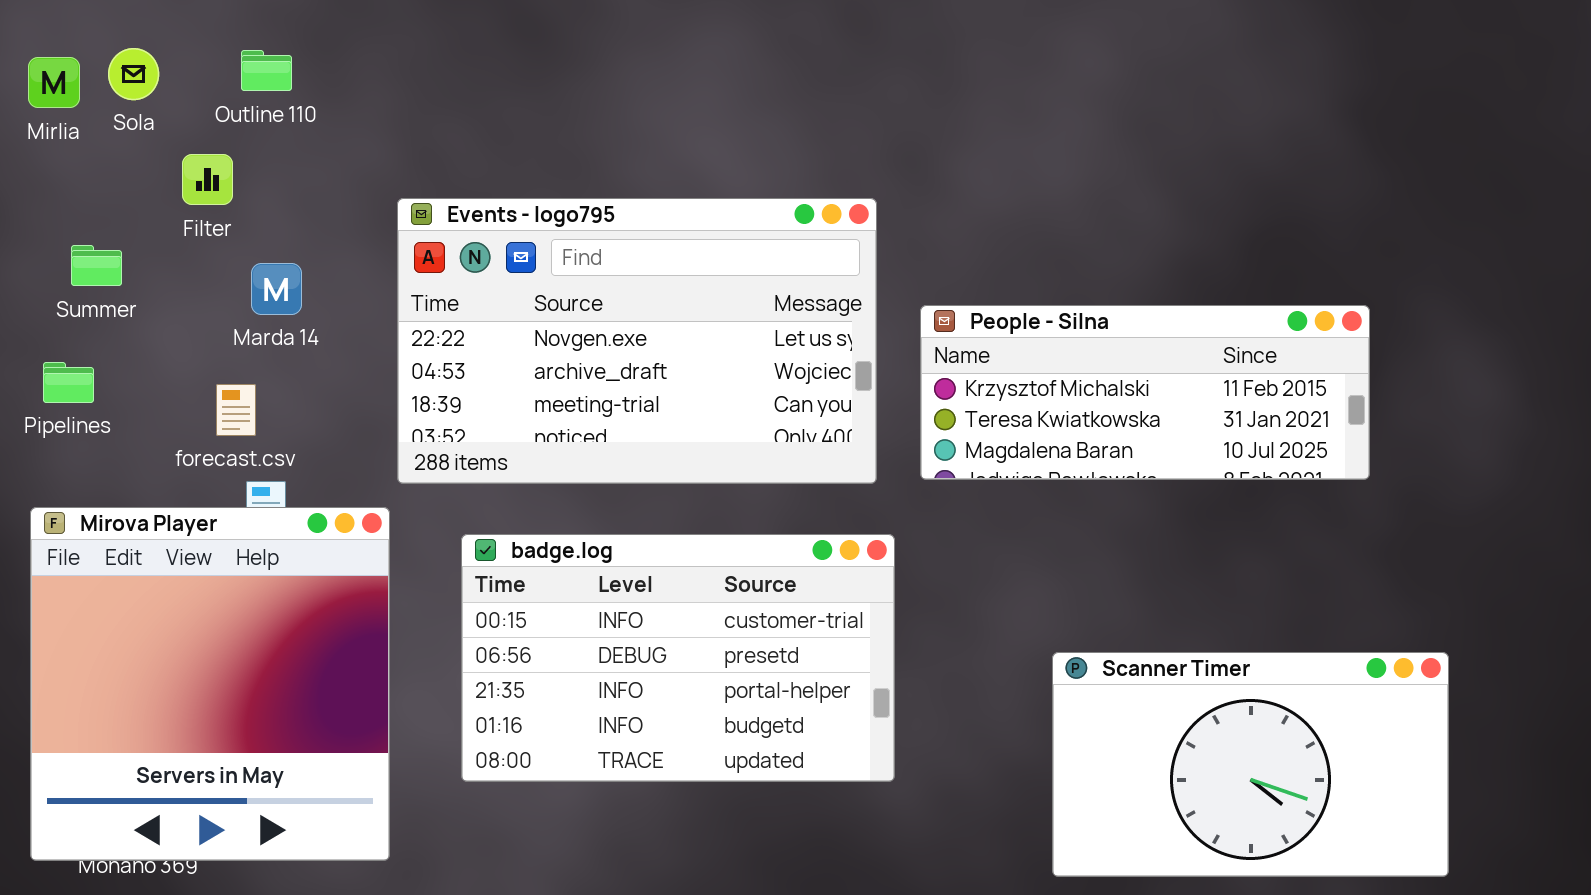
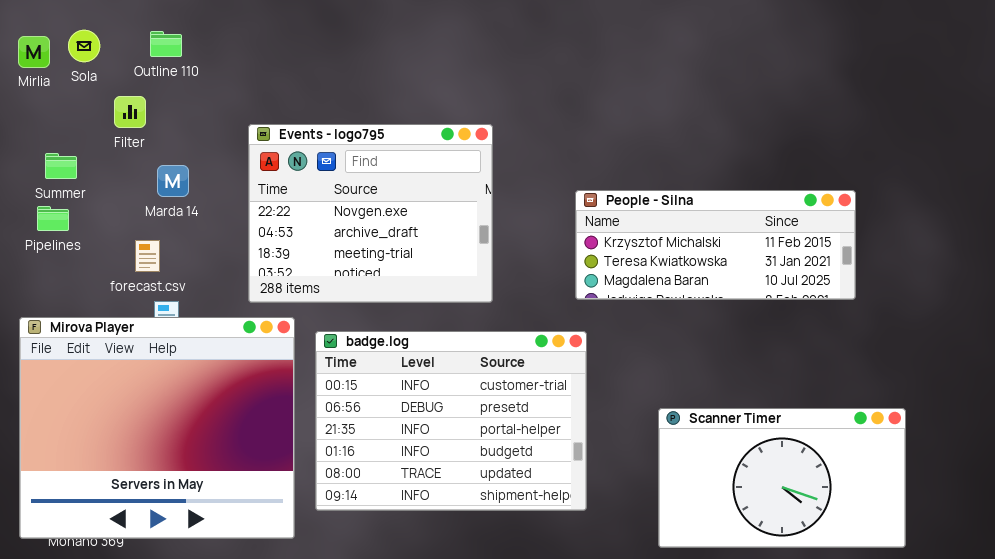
Events - logo795: [397,198,877,484] -> [248,124,493,303], resized
Pipelines: [43,362,94,403] -> [37,206,69,231], moved
Mirova Player: [30,507,390,861] -> [19,317,295,539], resized
badge.log: [461,534,895,782] -> [315,331,587,511], moved, resized

